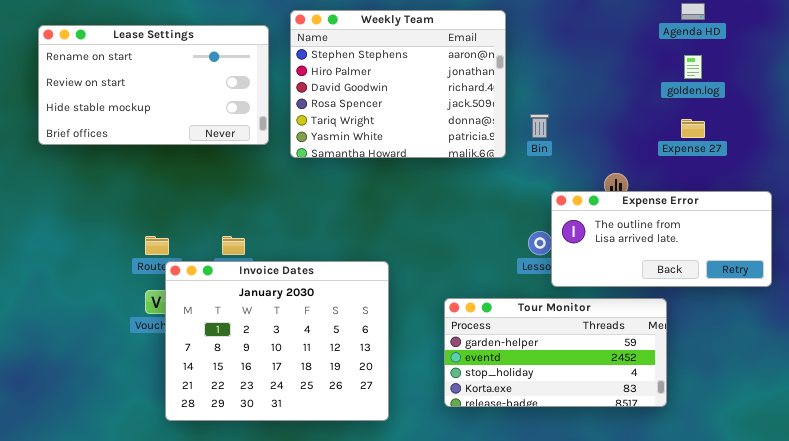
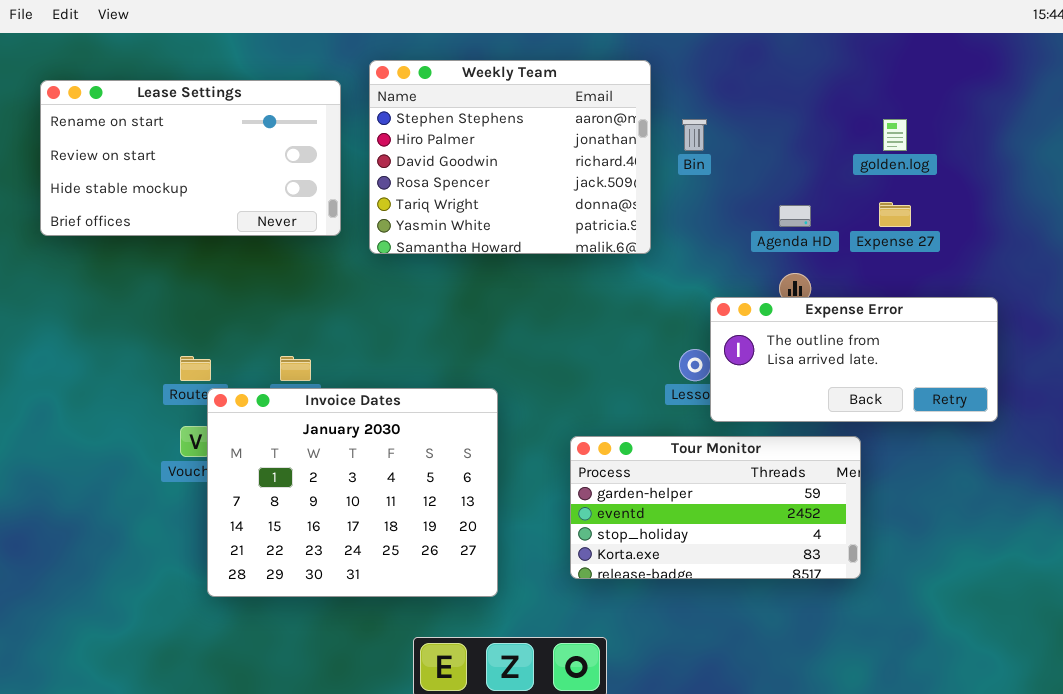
Agenda HD: [681,3,705,20] -> [779,205,811,227], moved
Bin: [530,114,549,138] -> [682,119,707,151], moved

